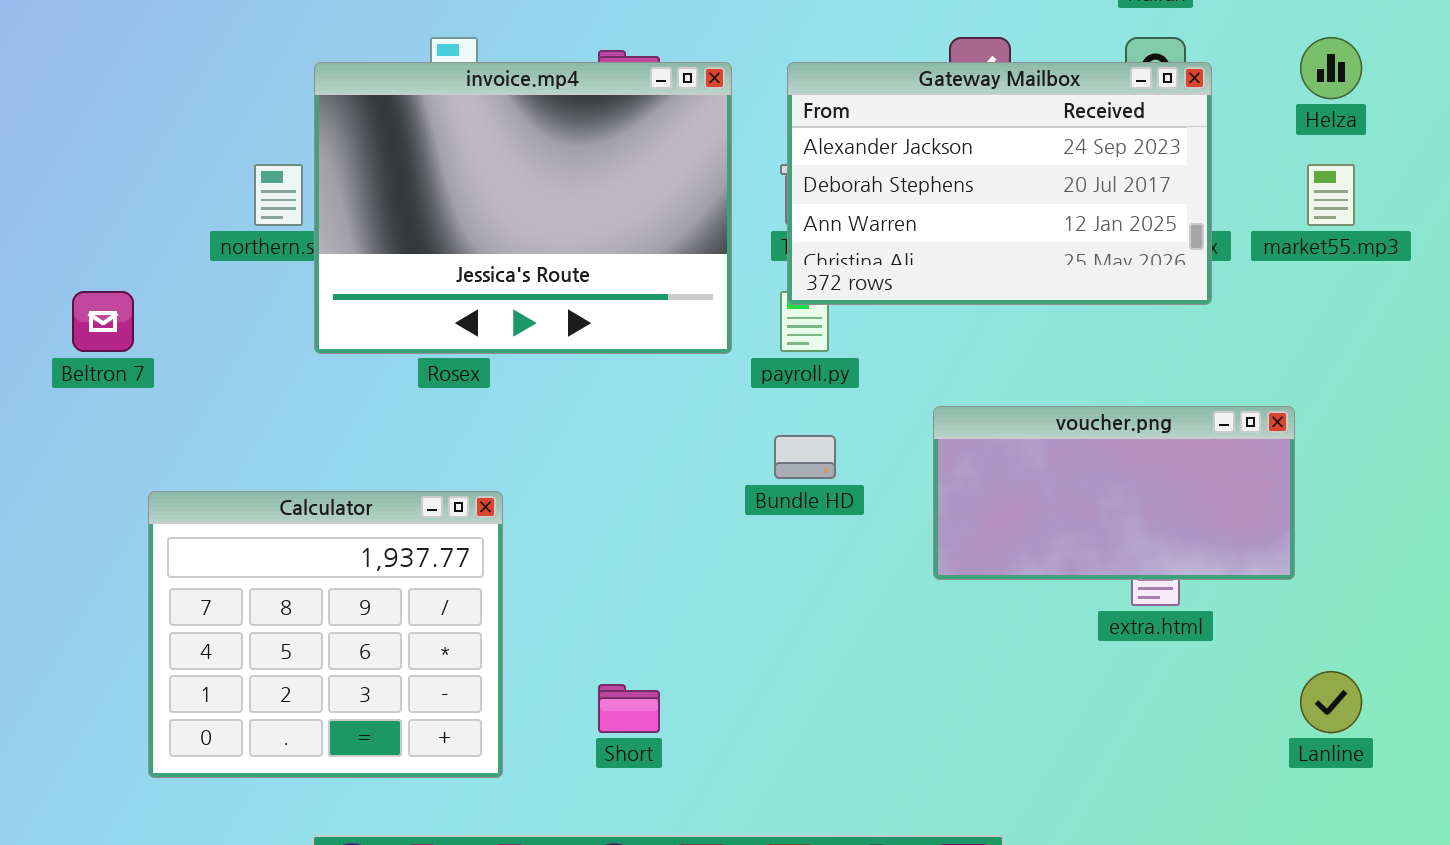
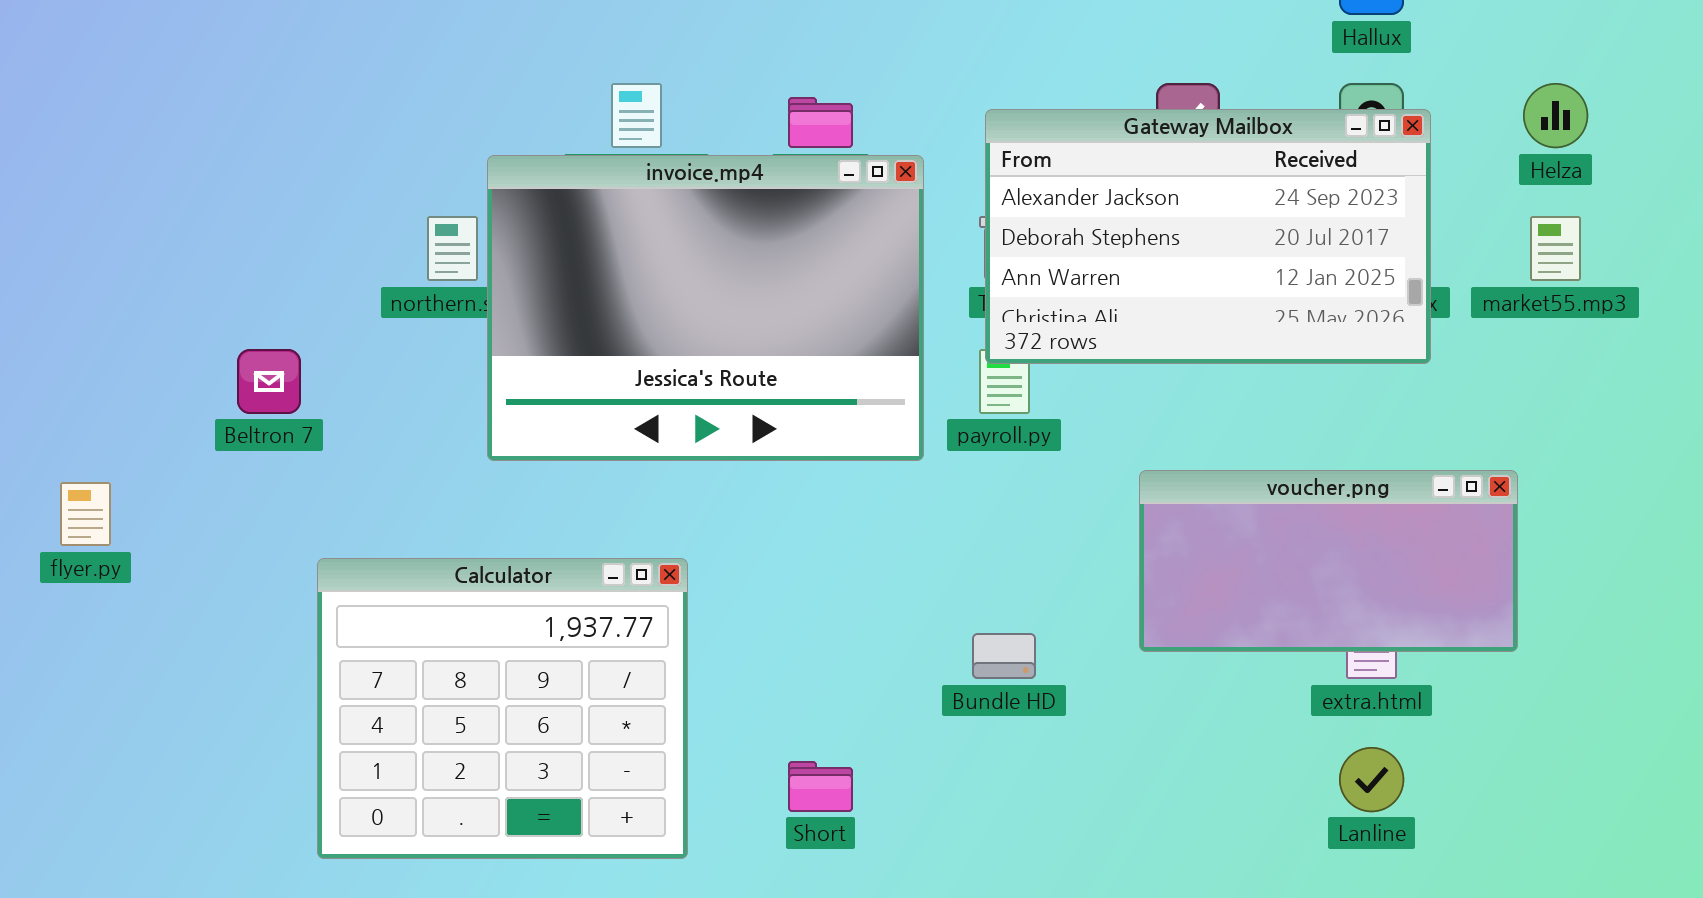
invoice.mp4: [314,62,732,354] -> [487,155,924,461], moved
Bundle HD: [774,435,836,479] -> [972,633,1036,679], moved
Lanline: [1300,671,1362,733] -> [1339,747,1404,812], moved

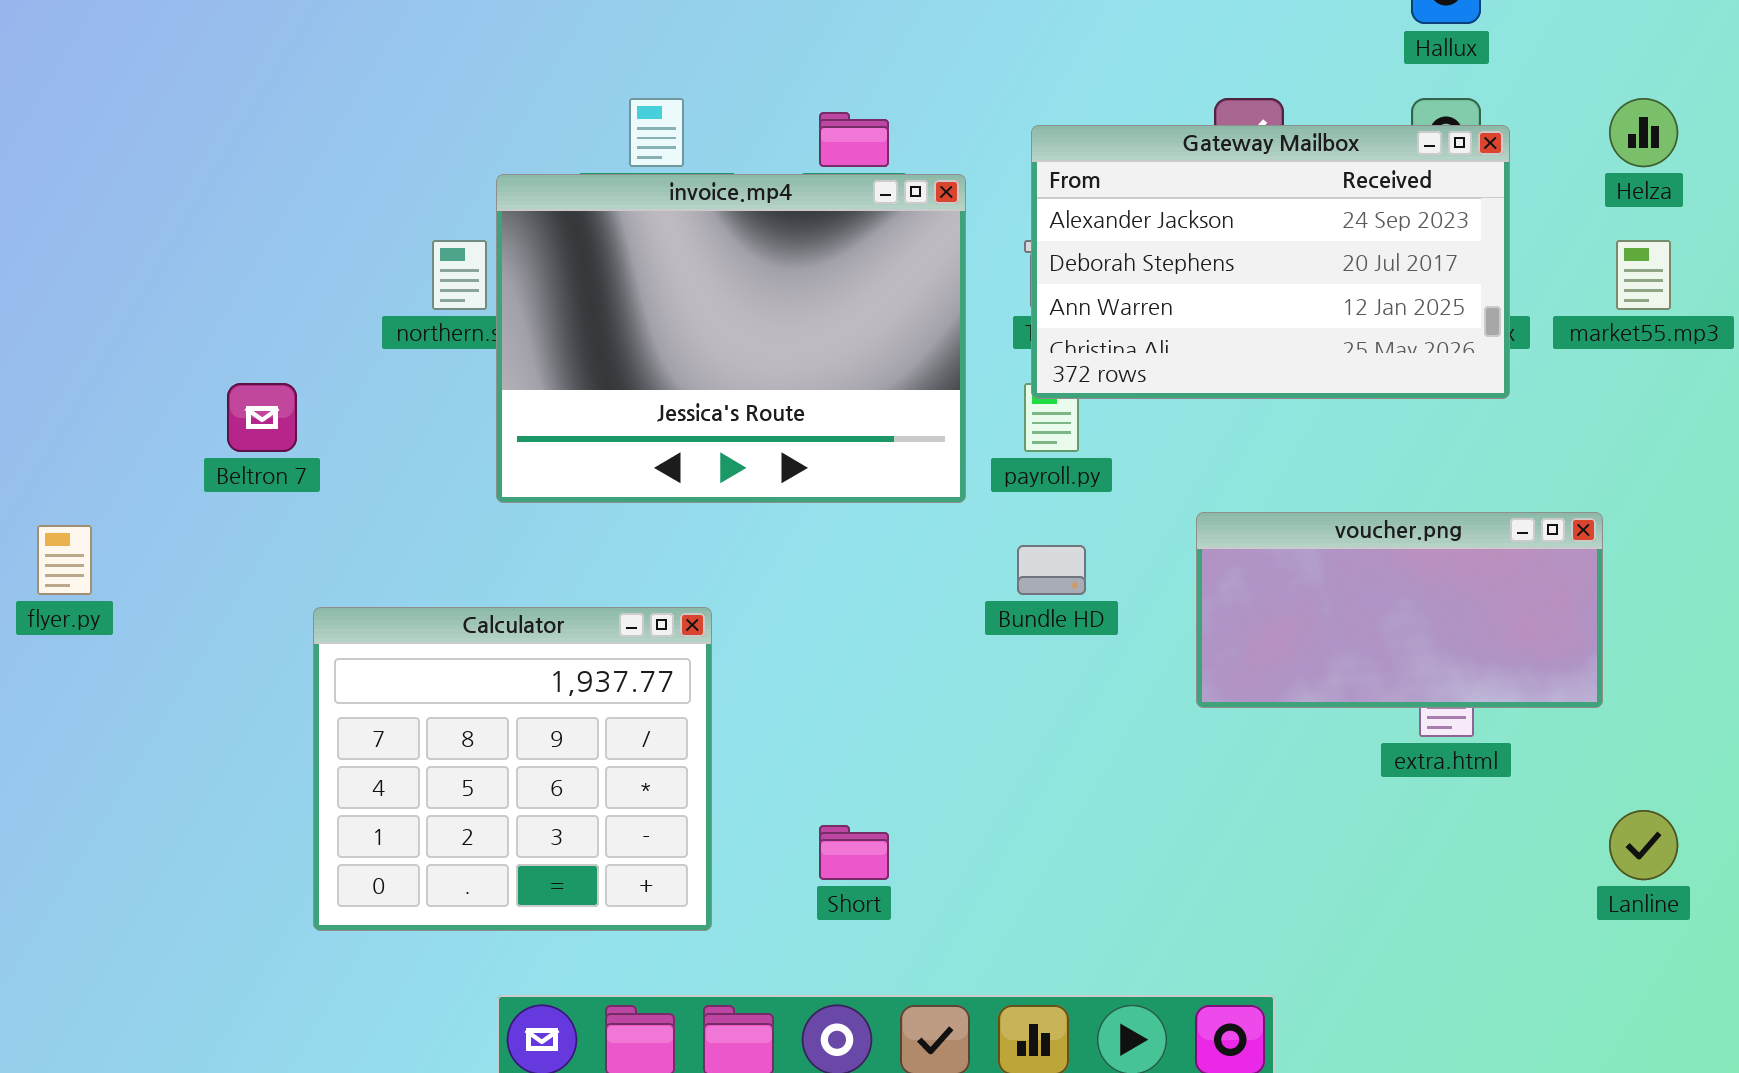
Bundle HD: [972,633,1036,679] -> [1017,545,1086,595], moved
Lanline: [1339,747,1404,812] -> [1609,810,1678,880], moved

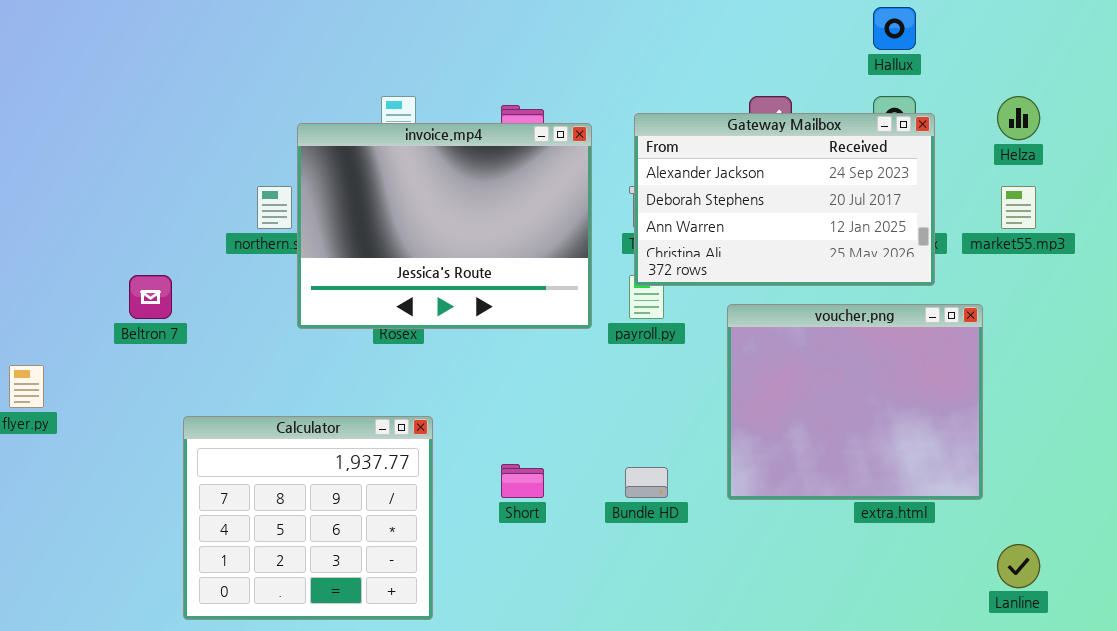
invoice.mp4: [496,174,966,503] -> [297,123,592,329], moved
voucher.png: [1196,512,1603,708] -> [727,304,983,500], moved, resized
Bundle HD: [1017,545,1086,595] -> [625,467,668,498], moved
Short: [819,825,889,880] -> [501,464,544,498], moved

